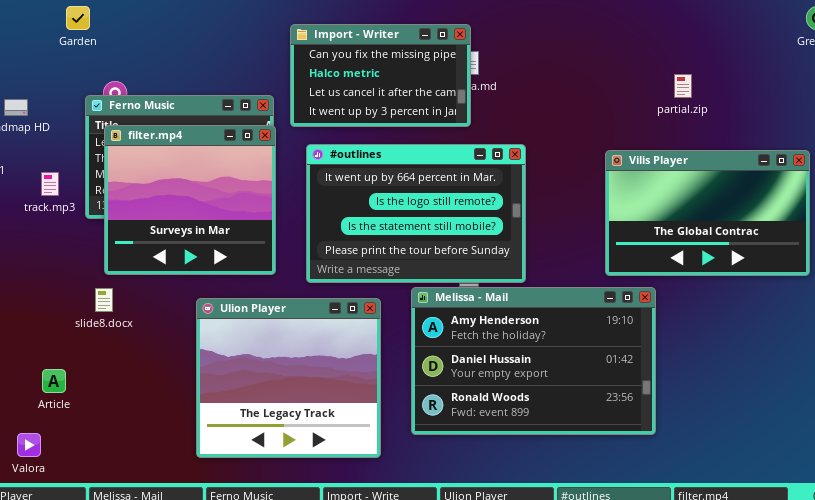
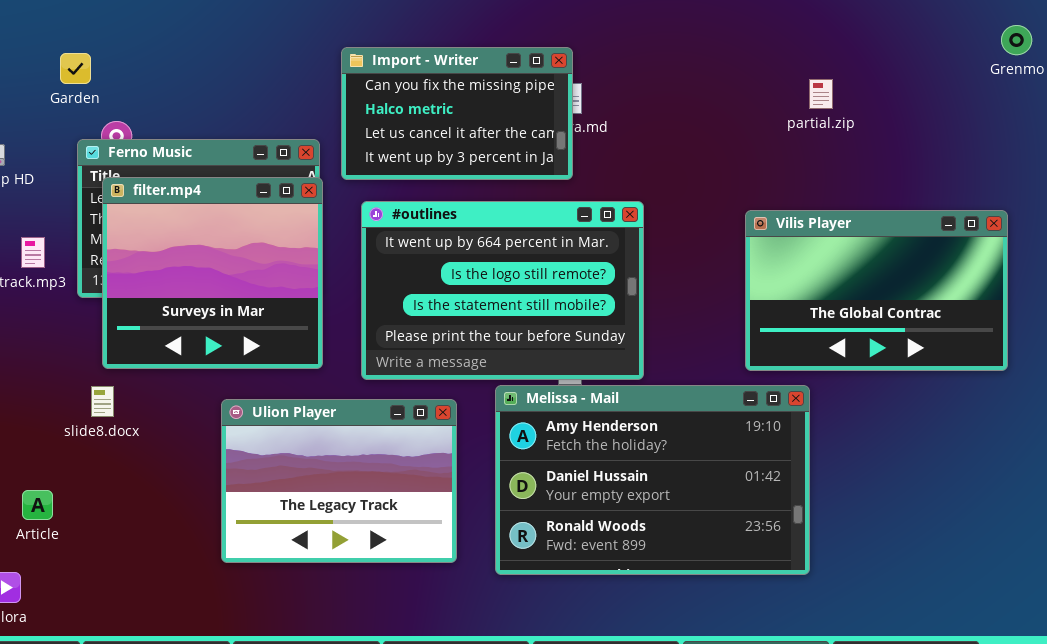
Garden: [66,6,90,30] -> [60,53,91,84], moved
partial.zip: [674,74,692,98] -> [809,79,833,109], moved
Ulion Player: [196,298,381,458] -> [221,399,457,563], resized

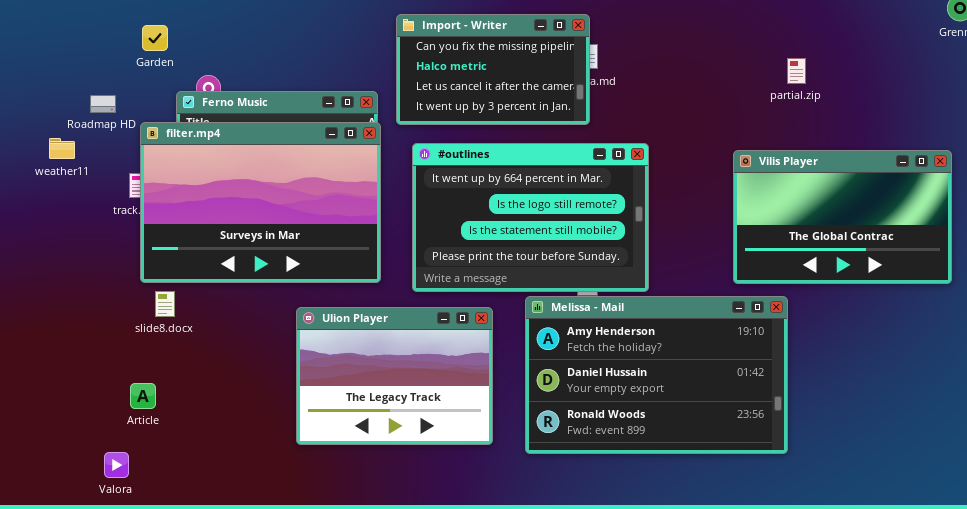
Garden: [60,53,91,84] -> [142,25,168,51], moved
partial.zip: [809,79,833,109] -> [787,58,806,84], moved
filter.mp4: [102,177,323,369] -> [140,122,381,283], resized
slide8.docx: [91,386,114,417] -> [155,291,175,317], moved

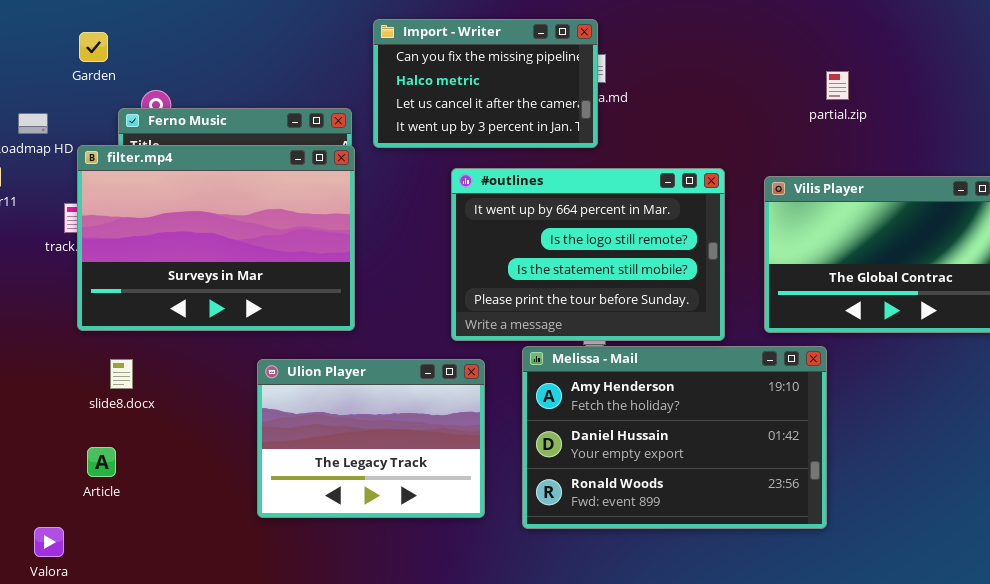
#outlines: [412,143,649,292] -> [451,168,725,341], moved
slide8.docx: [155,291,175,317] -> [110,359,133,389], moved
Article: [130,383,156,409] -> [87,447,116,477], moved

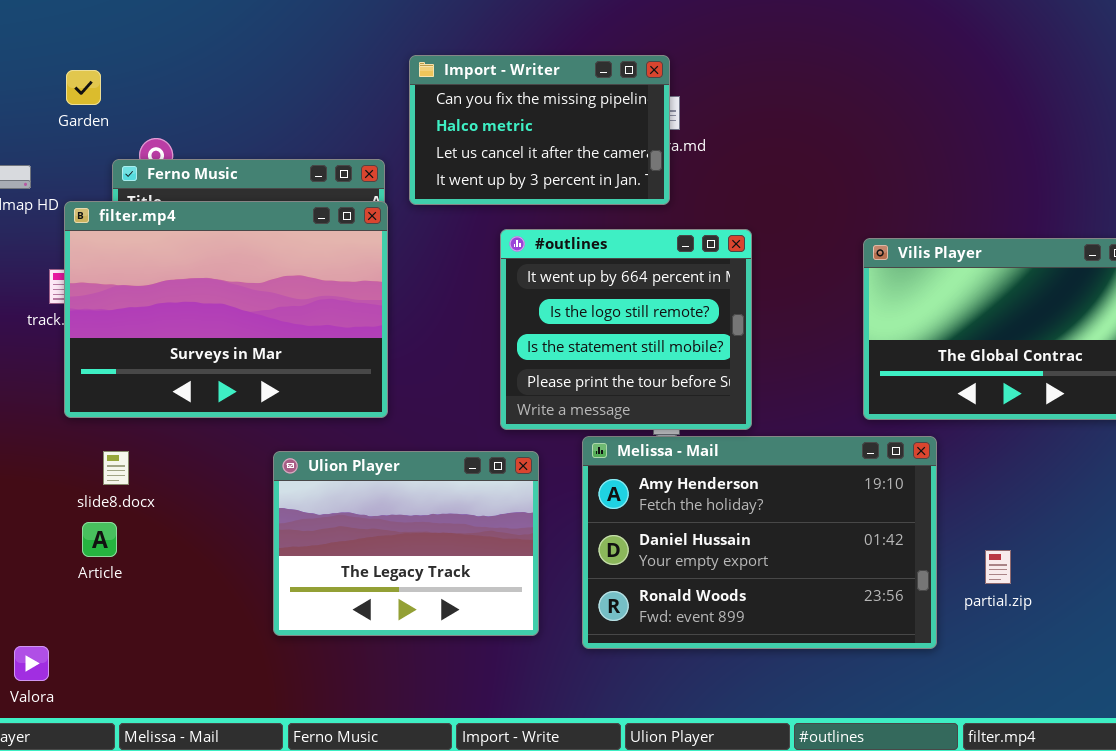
partial.zip: [826,71,849,100] -> [985,550,1011,584], moved
#outlines: [451,168,725,341] -> [500,229,752,430], resized
Article: [87,447,116,477] -> [82,522,117,557], moved

